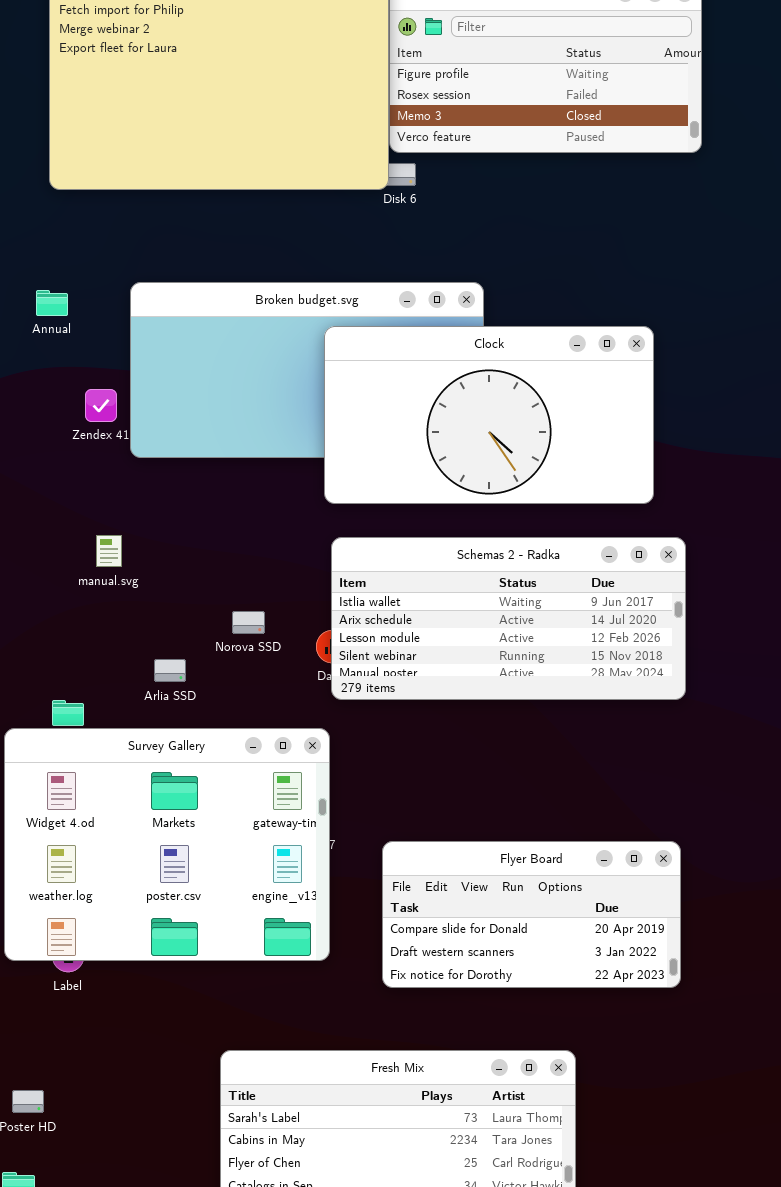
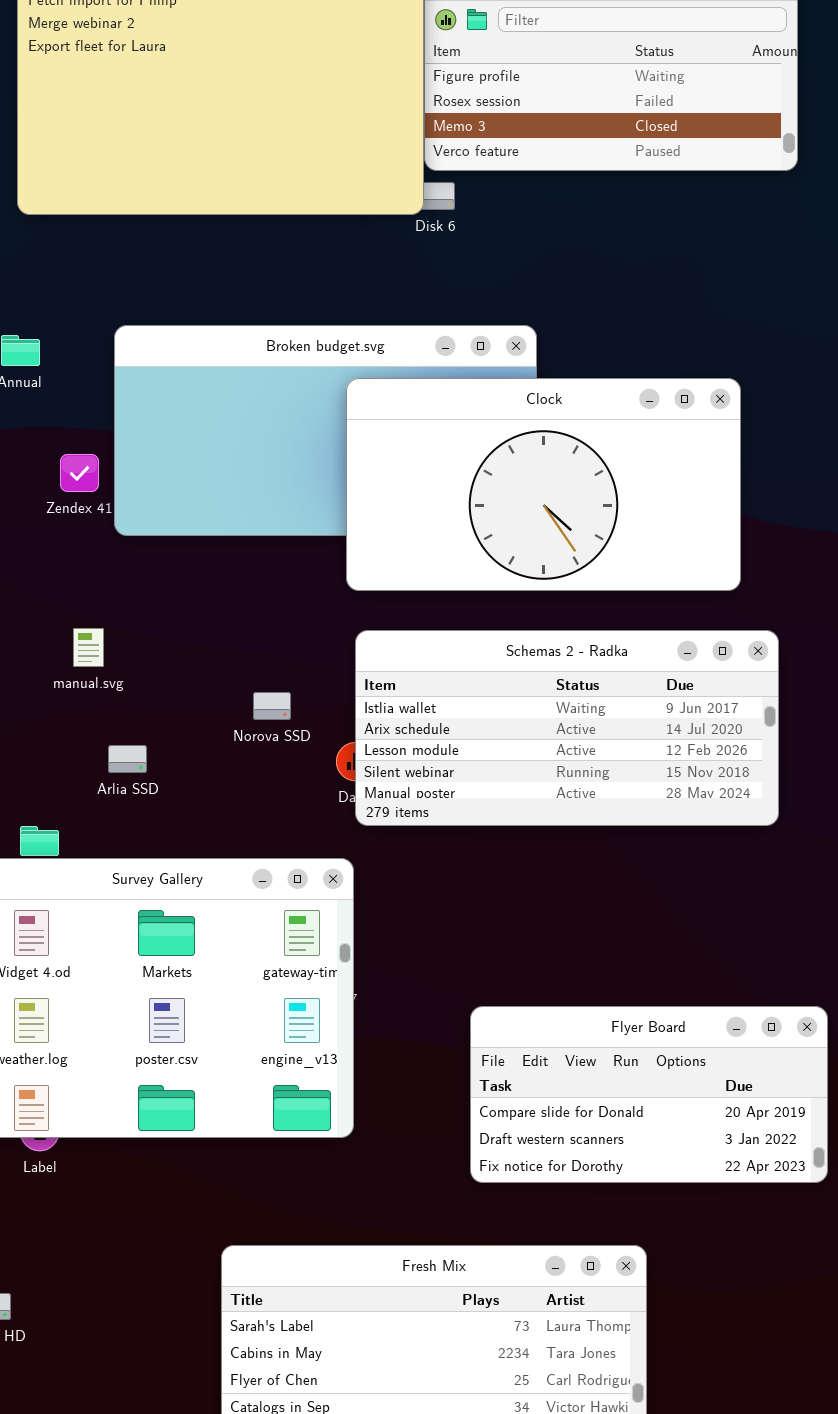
Norova SSD: [232,611,265,634] -> [253,692,291,720], moved
Arlia SSD: [154,659,186,682] -> [108,745,147,773], moved
Flyer Board: [382,841,681,988] -> [470,1006,828,1183], moved

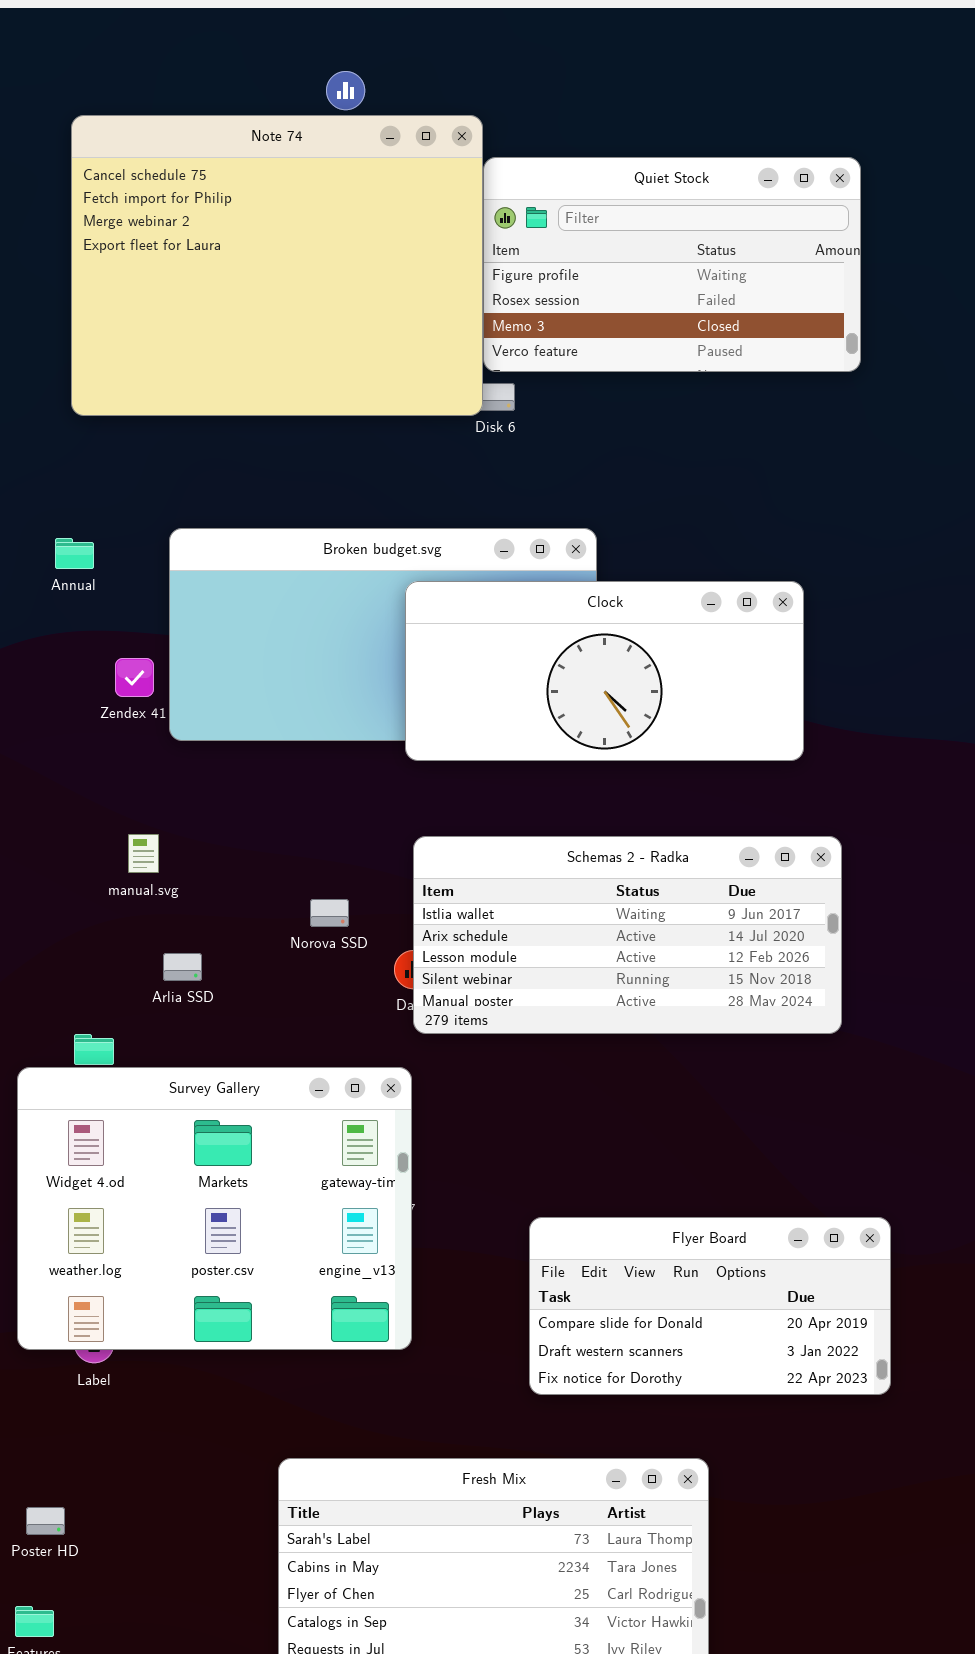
Clock: [346,378,741,591] -> [405,581,804,761], resized

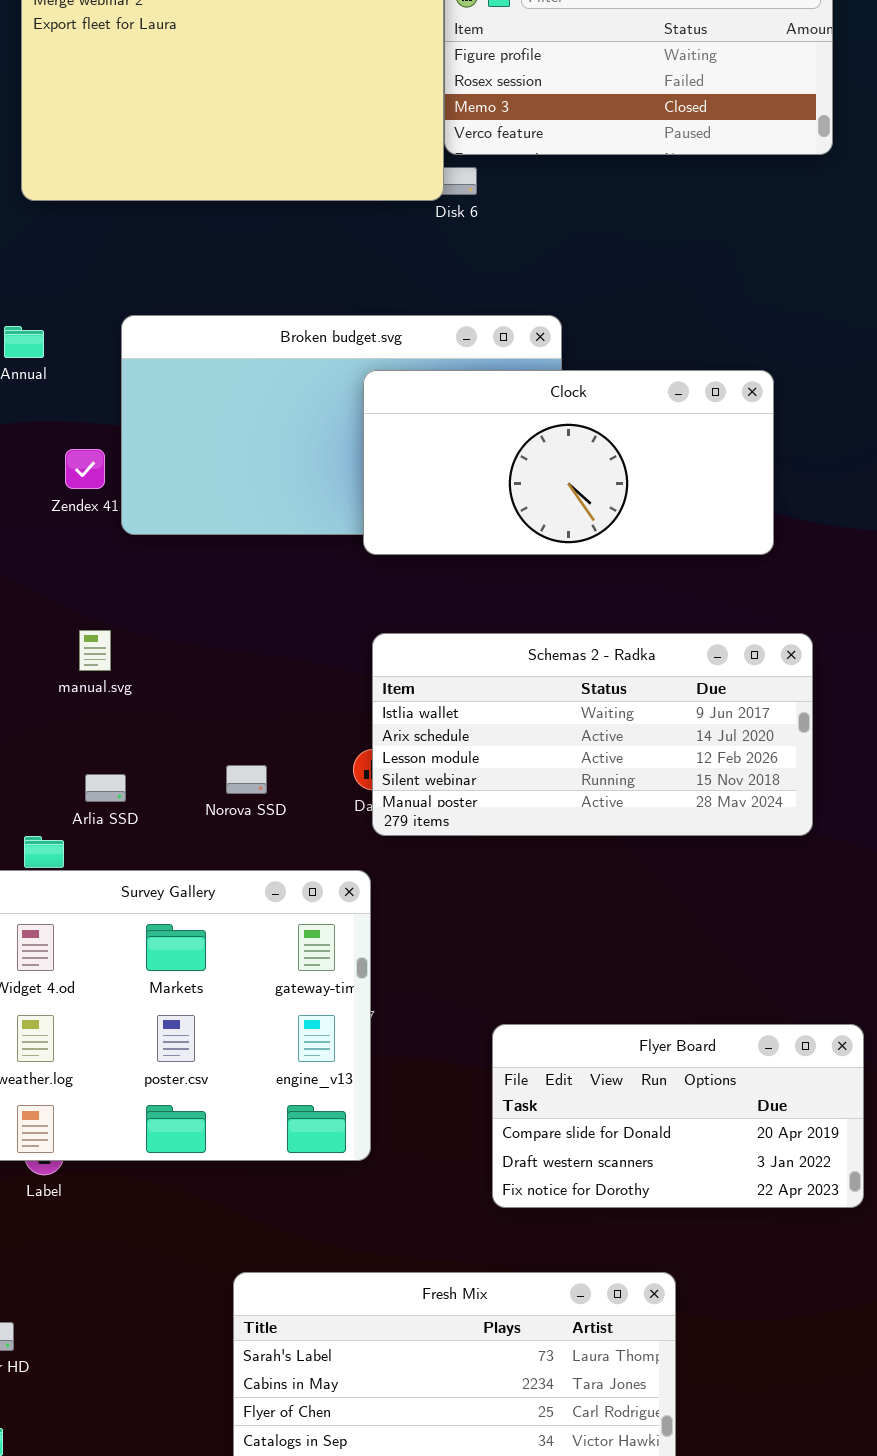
Norova SSD: [310,899,349,927] -> [226,765,267,794], moved
Arlia SSD: [163,953,202,981] -> [85,774,126,802], moved

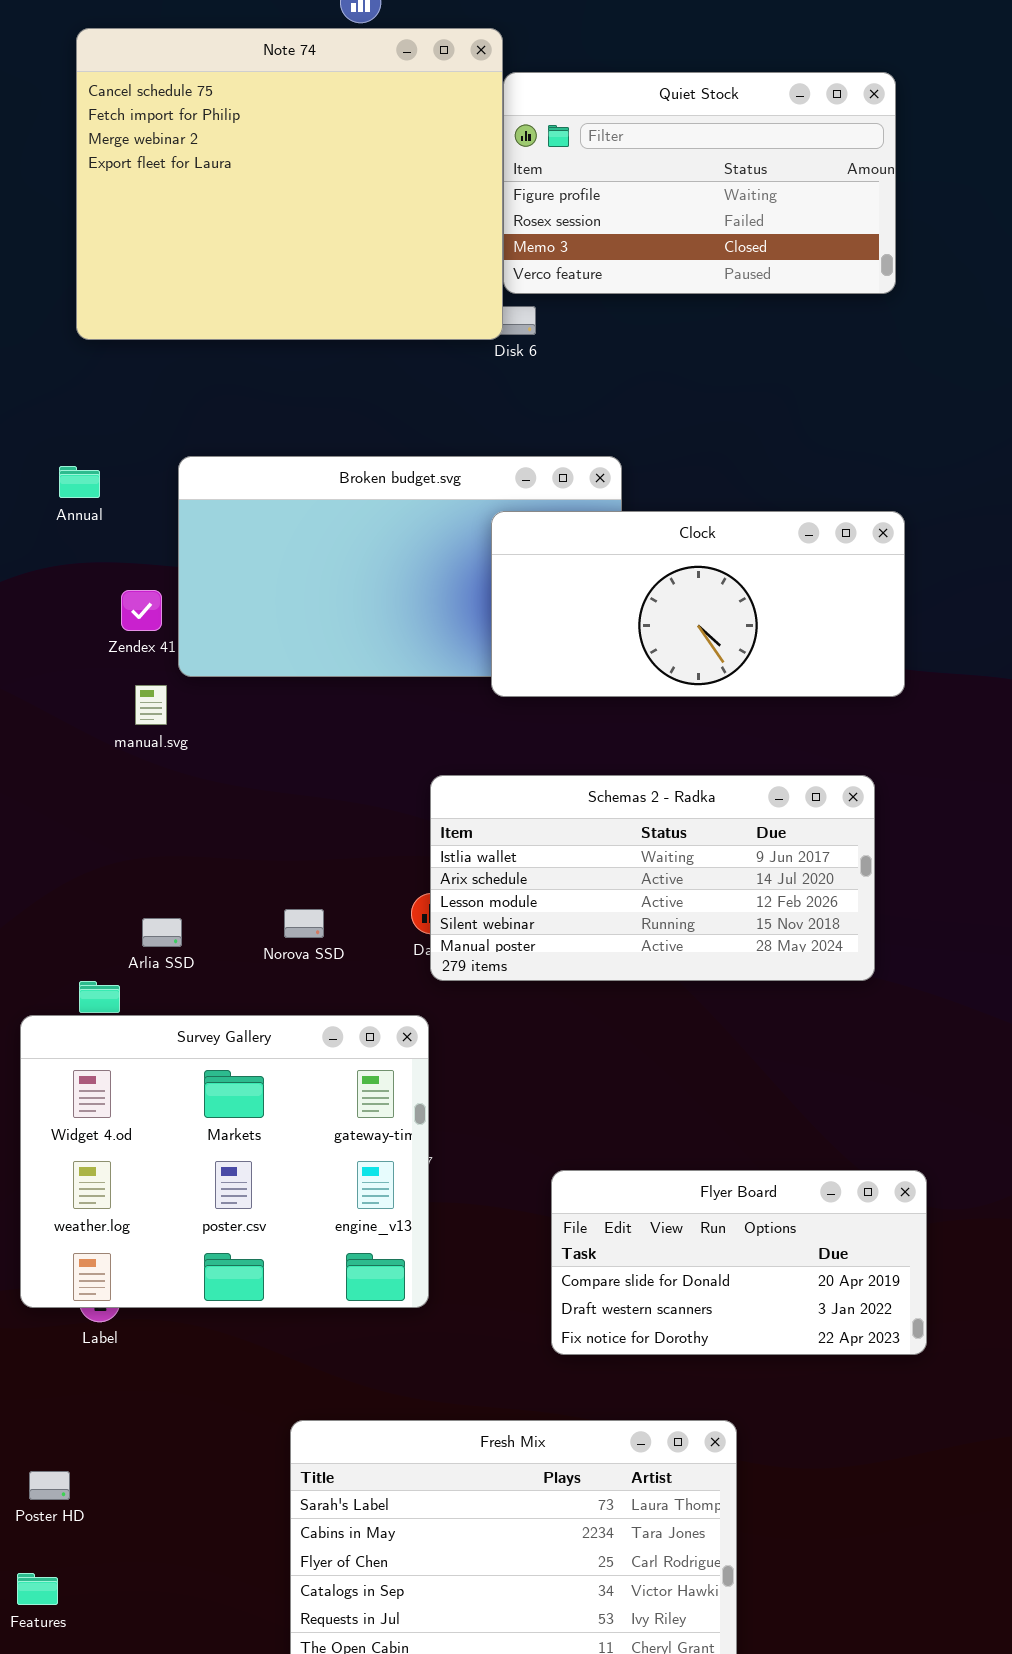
Clock: [363,370,774,555] -> [491,511,905,697], moved
manual.svg: [79,630,111,671] -> [135,685,167,725], moved

